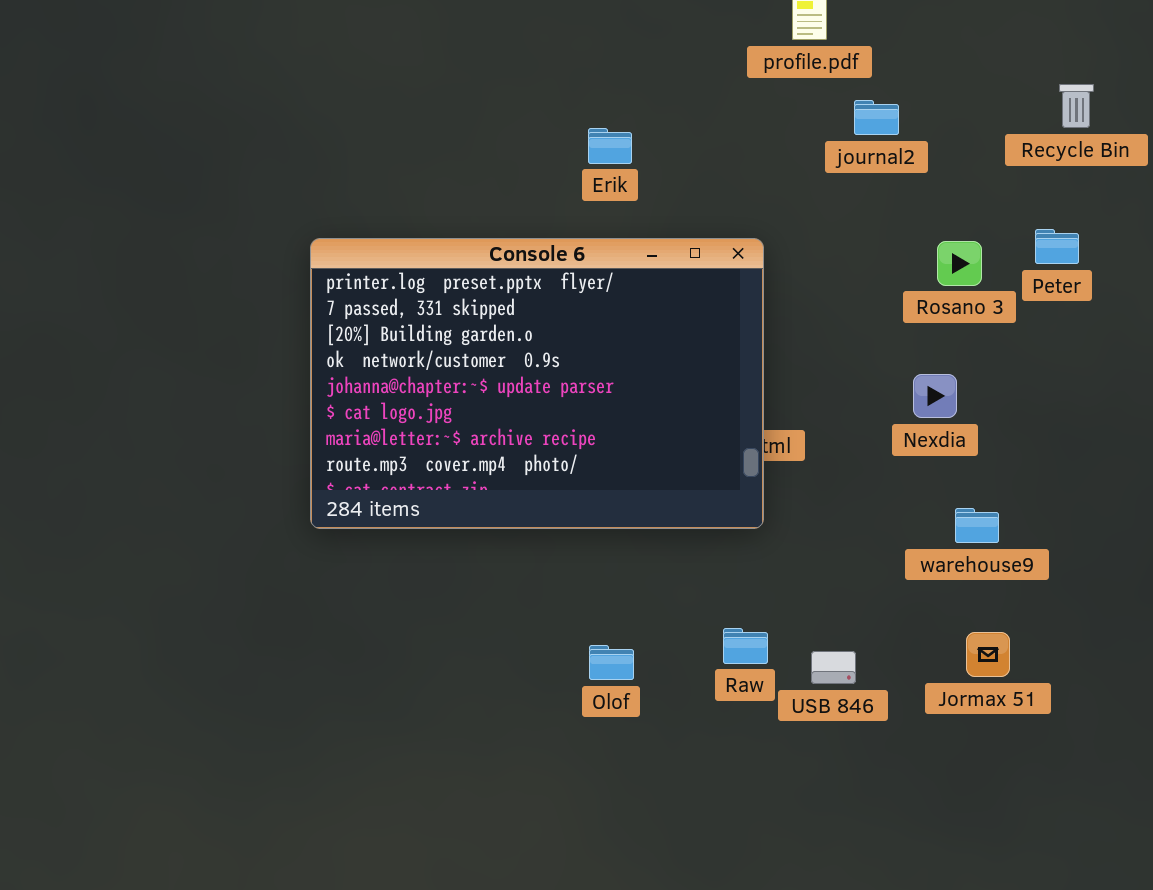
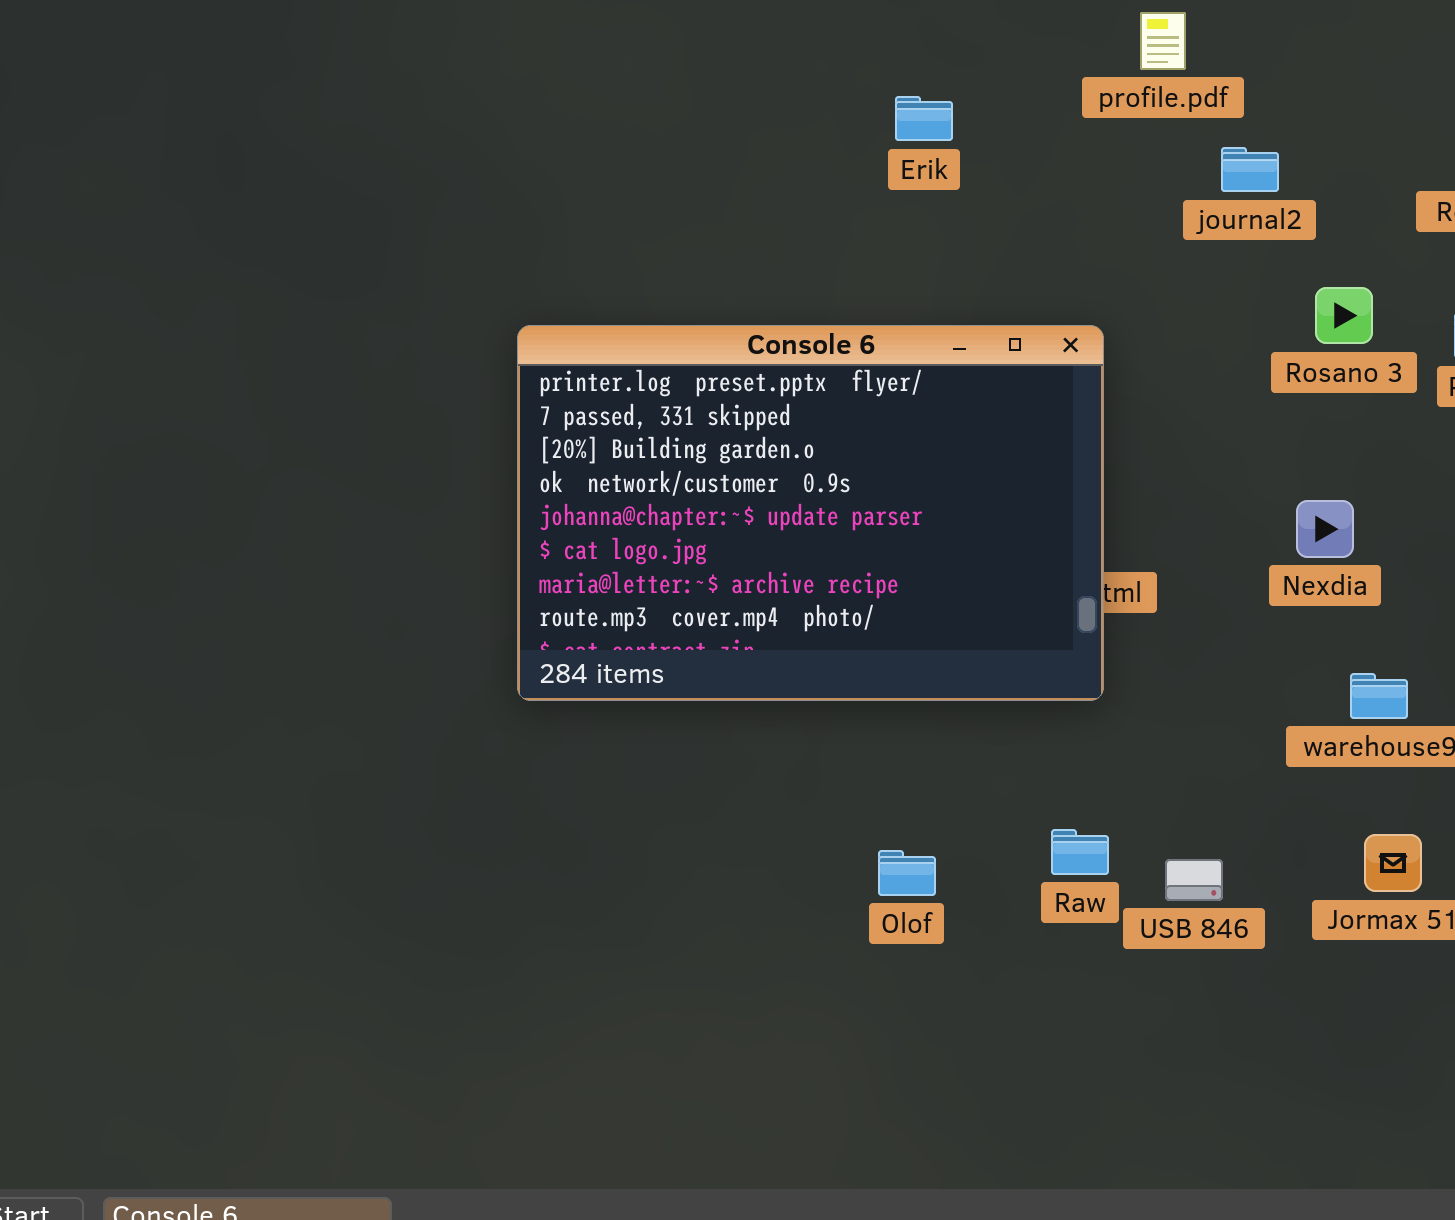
Erik: [588,128,632,164] -> [895,96,953,141], moved
Rosano 3: [937,241,982,286] -> [1315,287,1373,344], moved

